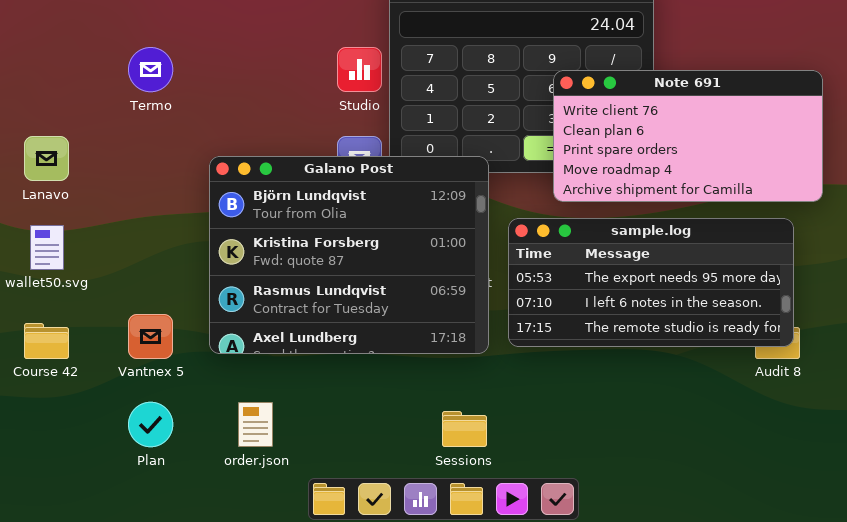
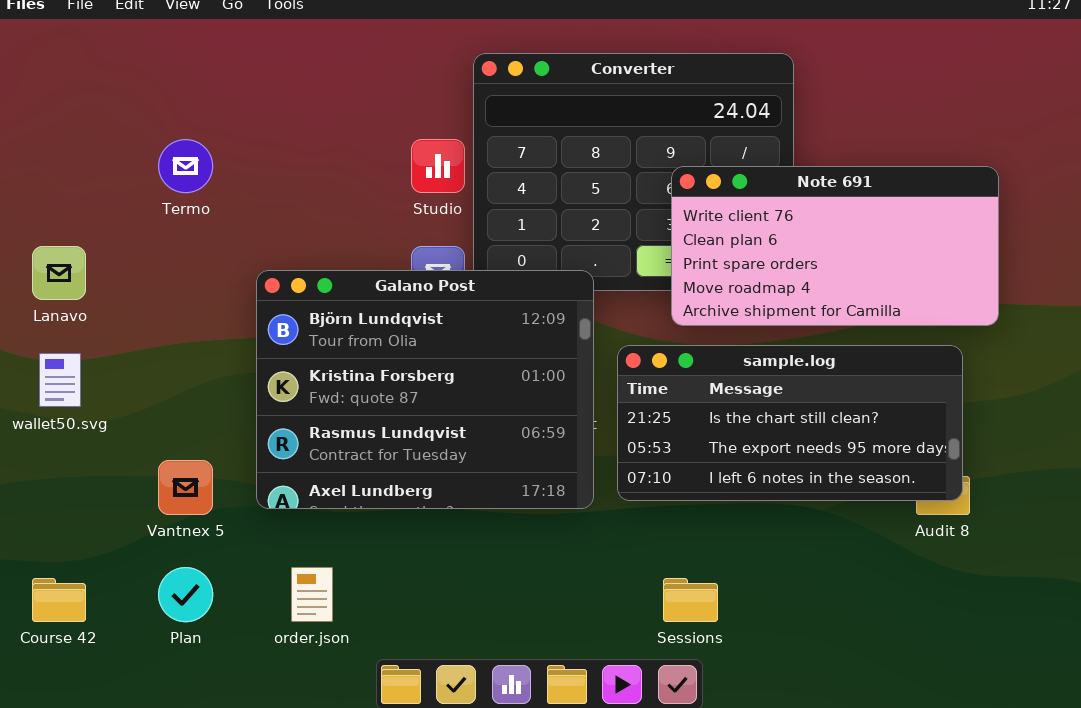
sample.log: [508,218,794,347] -> [617,345,963,501], scrolled up 1 row
Course 42: [24,323,69,359] -> [32,578,86,622], moved
Sessions: [442,411,487,447] -> [663,578,718,622], moved

